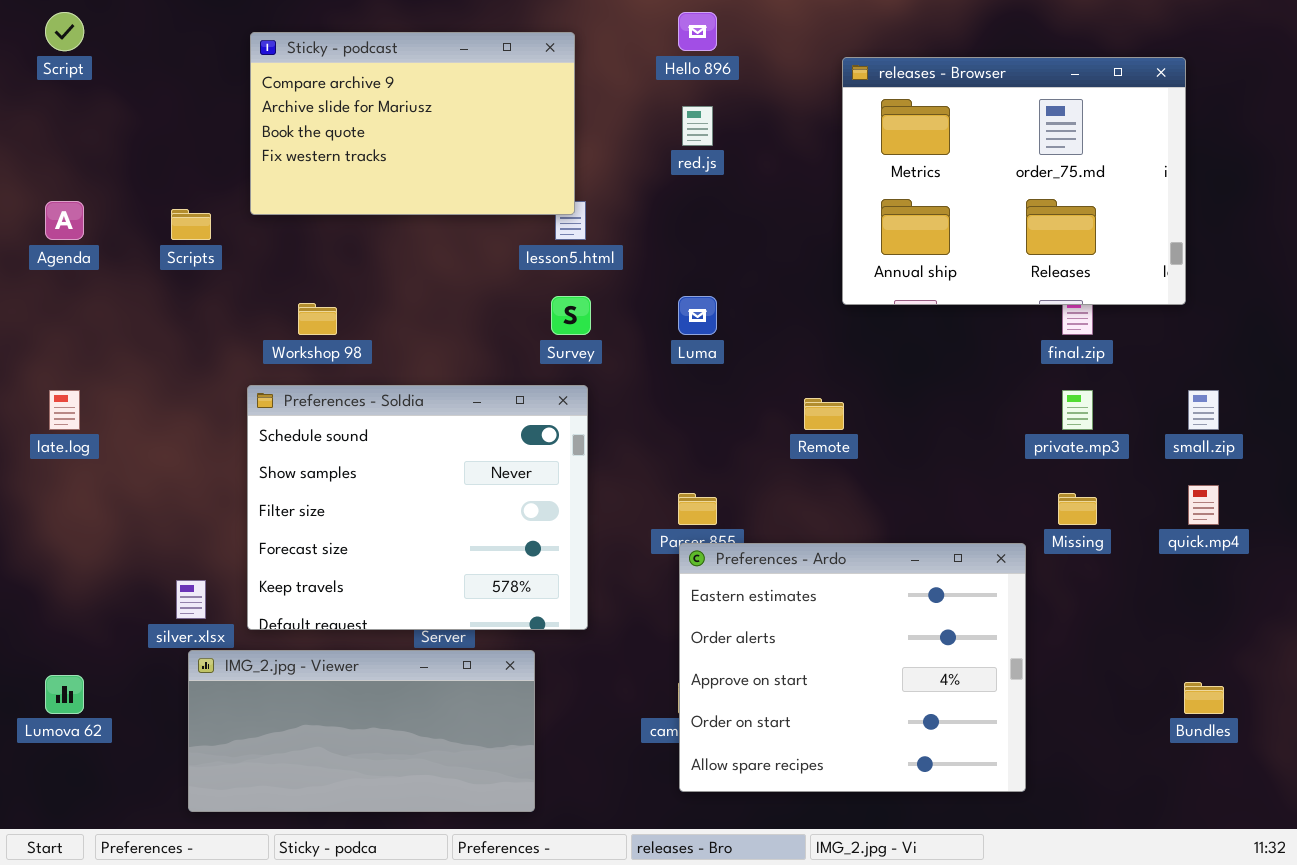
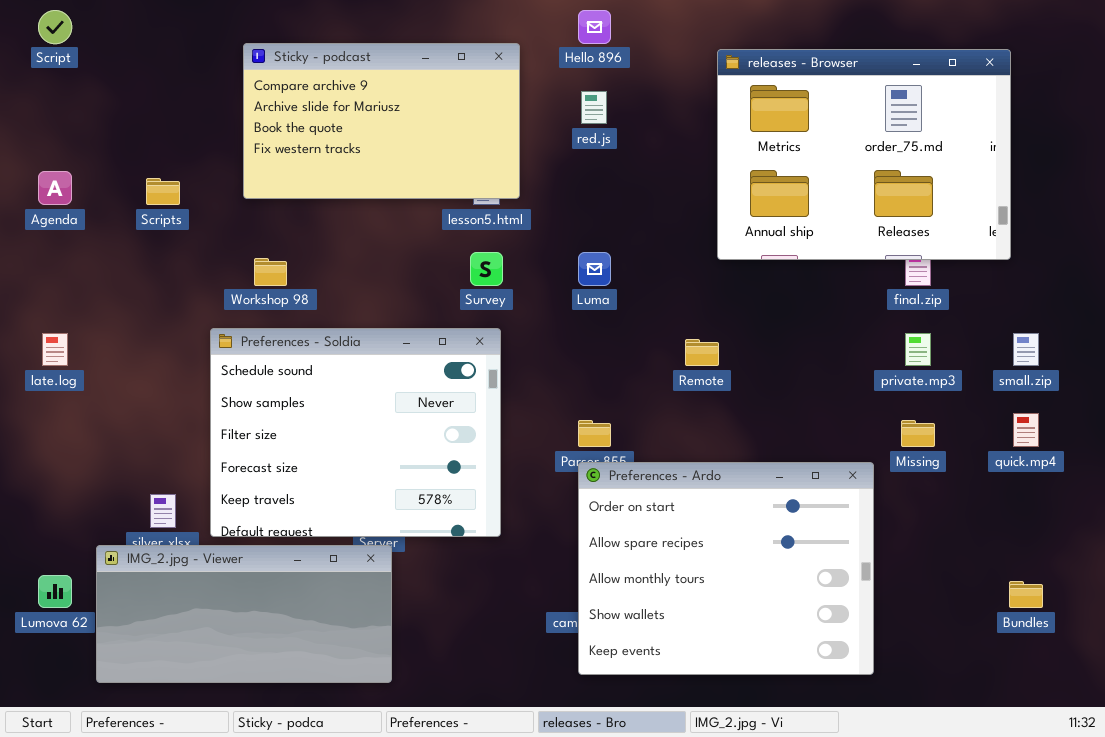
Sticky - podcast: [250,32,575,215] -> [243,43,520,199], moved
Preferences - Ardo: [679,543,1026,792] -> [578,462,874,675], scrolled down 3 rows
IMG_2.jpg - Viewer: [188,650,535,812] -> [96,545,392,683], moved

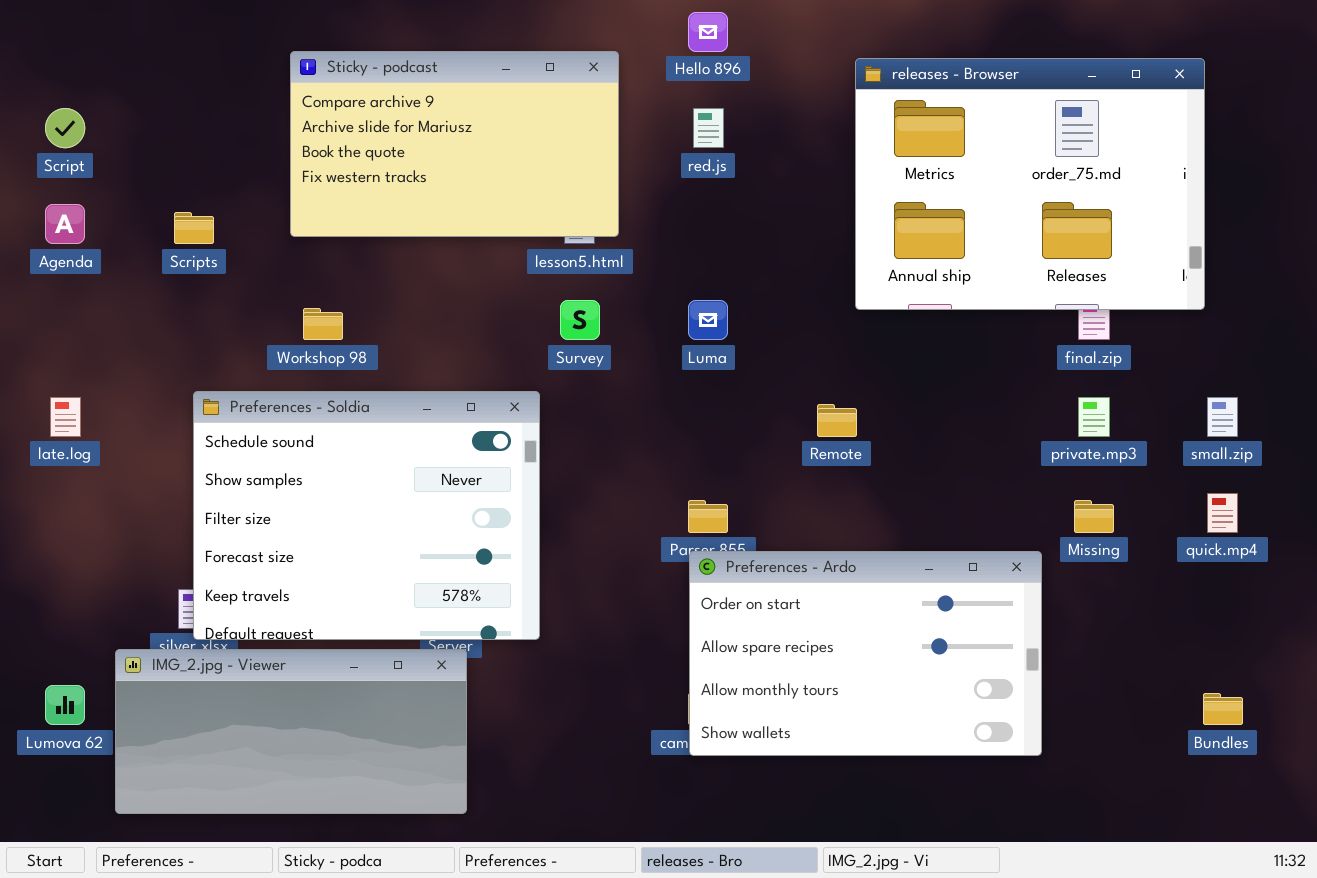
Script: [38,10,72,44] -> [45,108,85,148], moved
Preferences - Soldia: [210,328,501,537] -> [193,391,540,640], moved
Preferences - Ardo: [578,462,874,675] -> [689,551,1042,756], resized

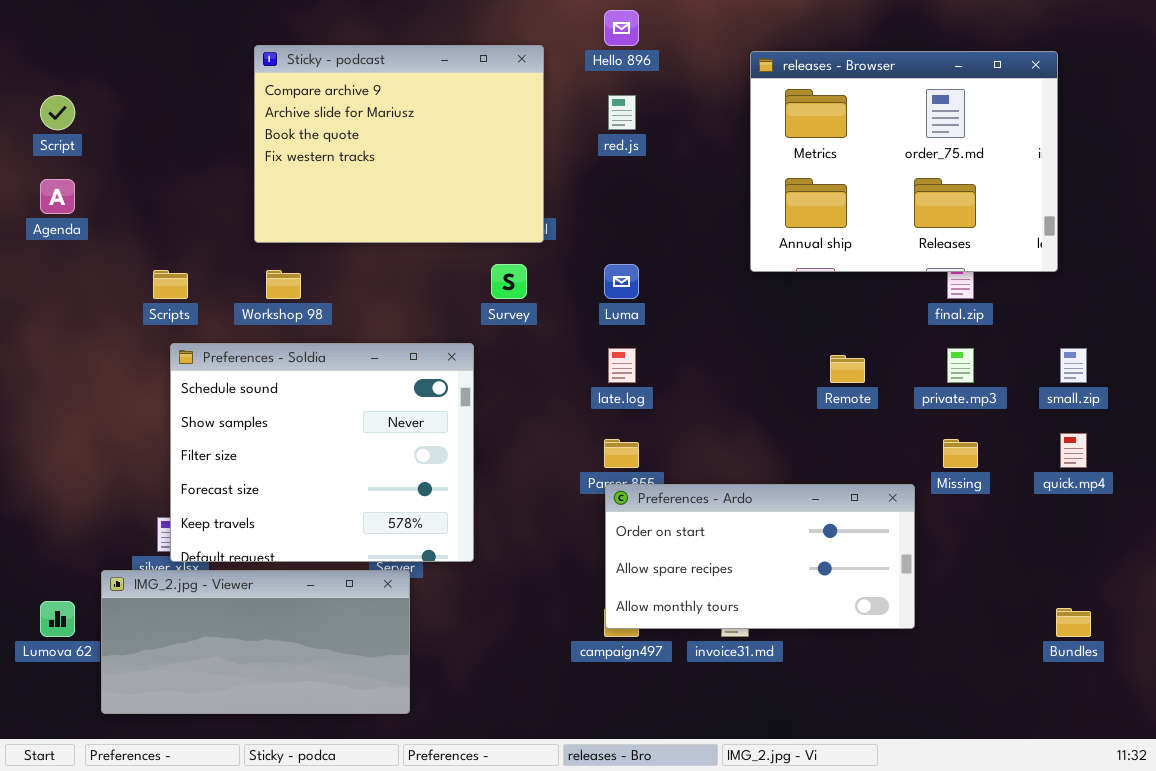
Sticky - podcast: [290,51,619,237] -> [254,45,544,243], resized
Scripts: [174,212,214,244] -> [153,270,188,299], moved
late.log: [50,397,81,437] -> [608,348,636,383], moved
Remote: [817,404,857,437] -> [830,355,865,383], moved
Preferences - Ardo: [689,551,1042,756] -> [605,484,915,629], resized

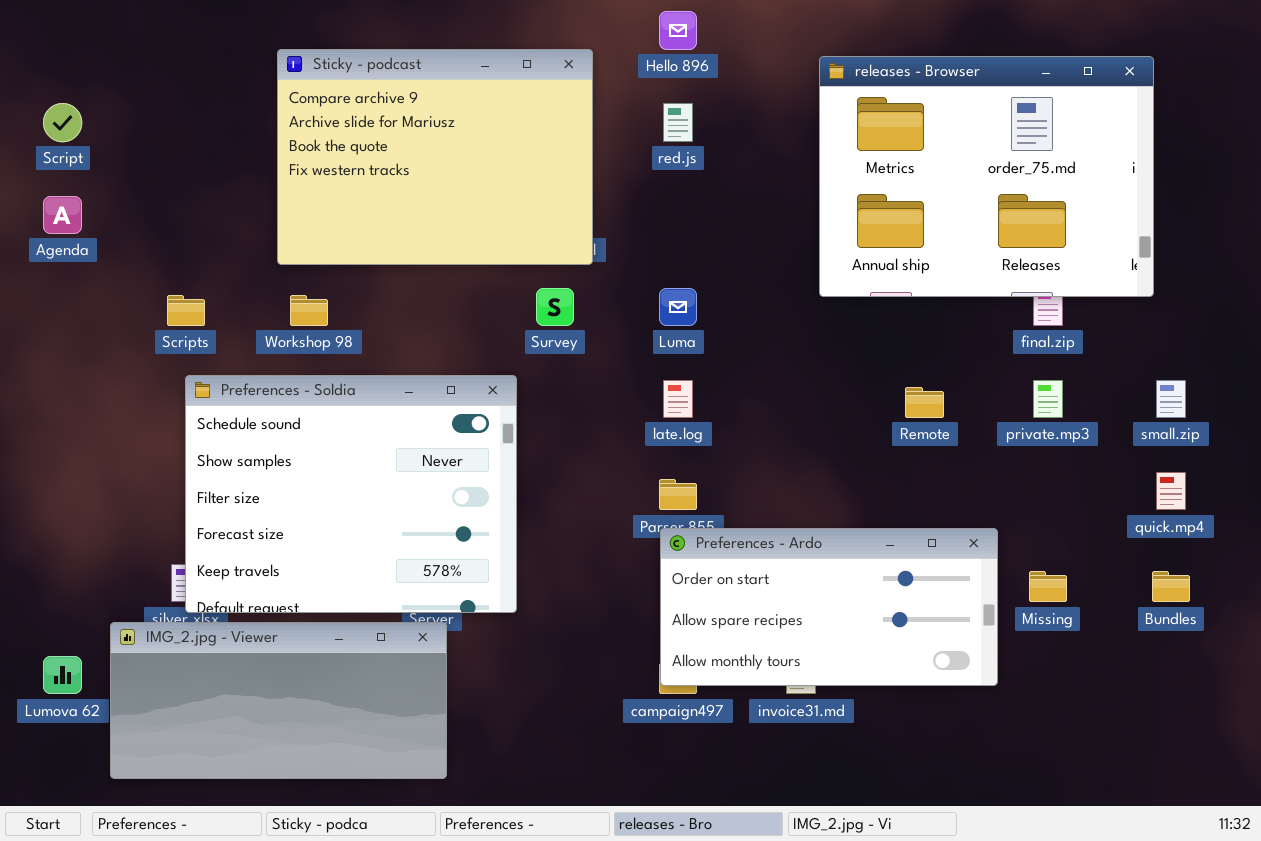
Missing: [943,439,978,468] -> [1029,571,1067,602], moved
Bundles: [1056,608,1091,637] -> [1152,571,1190,602], moved

